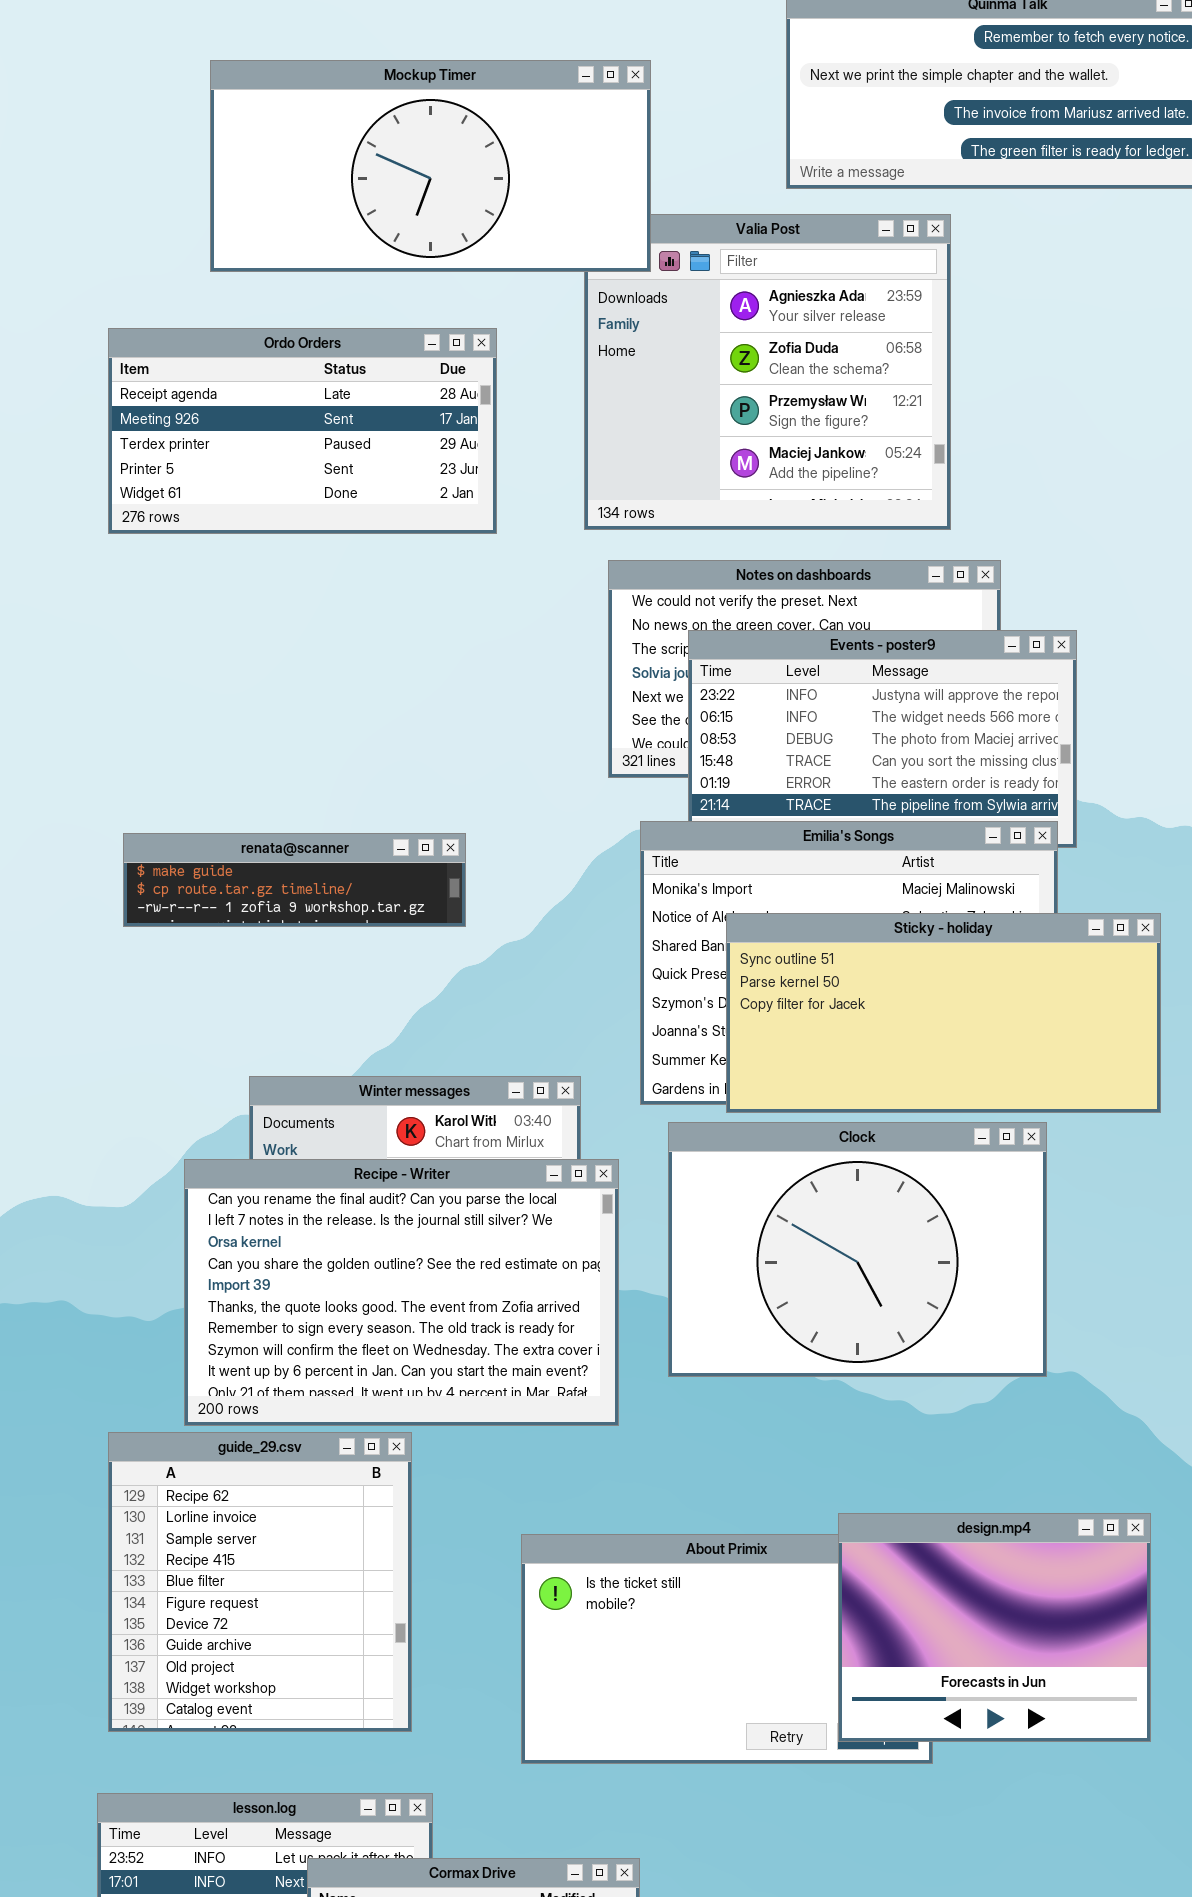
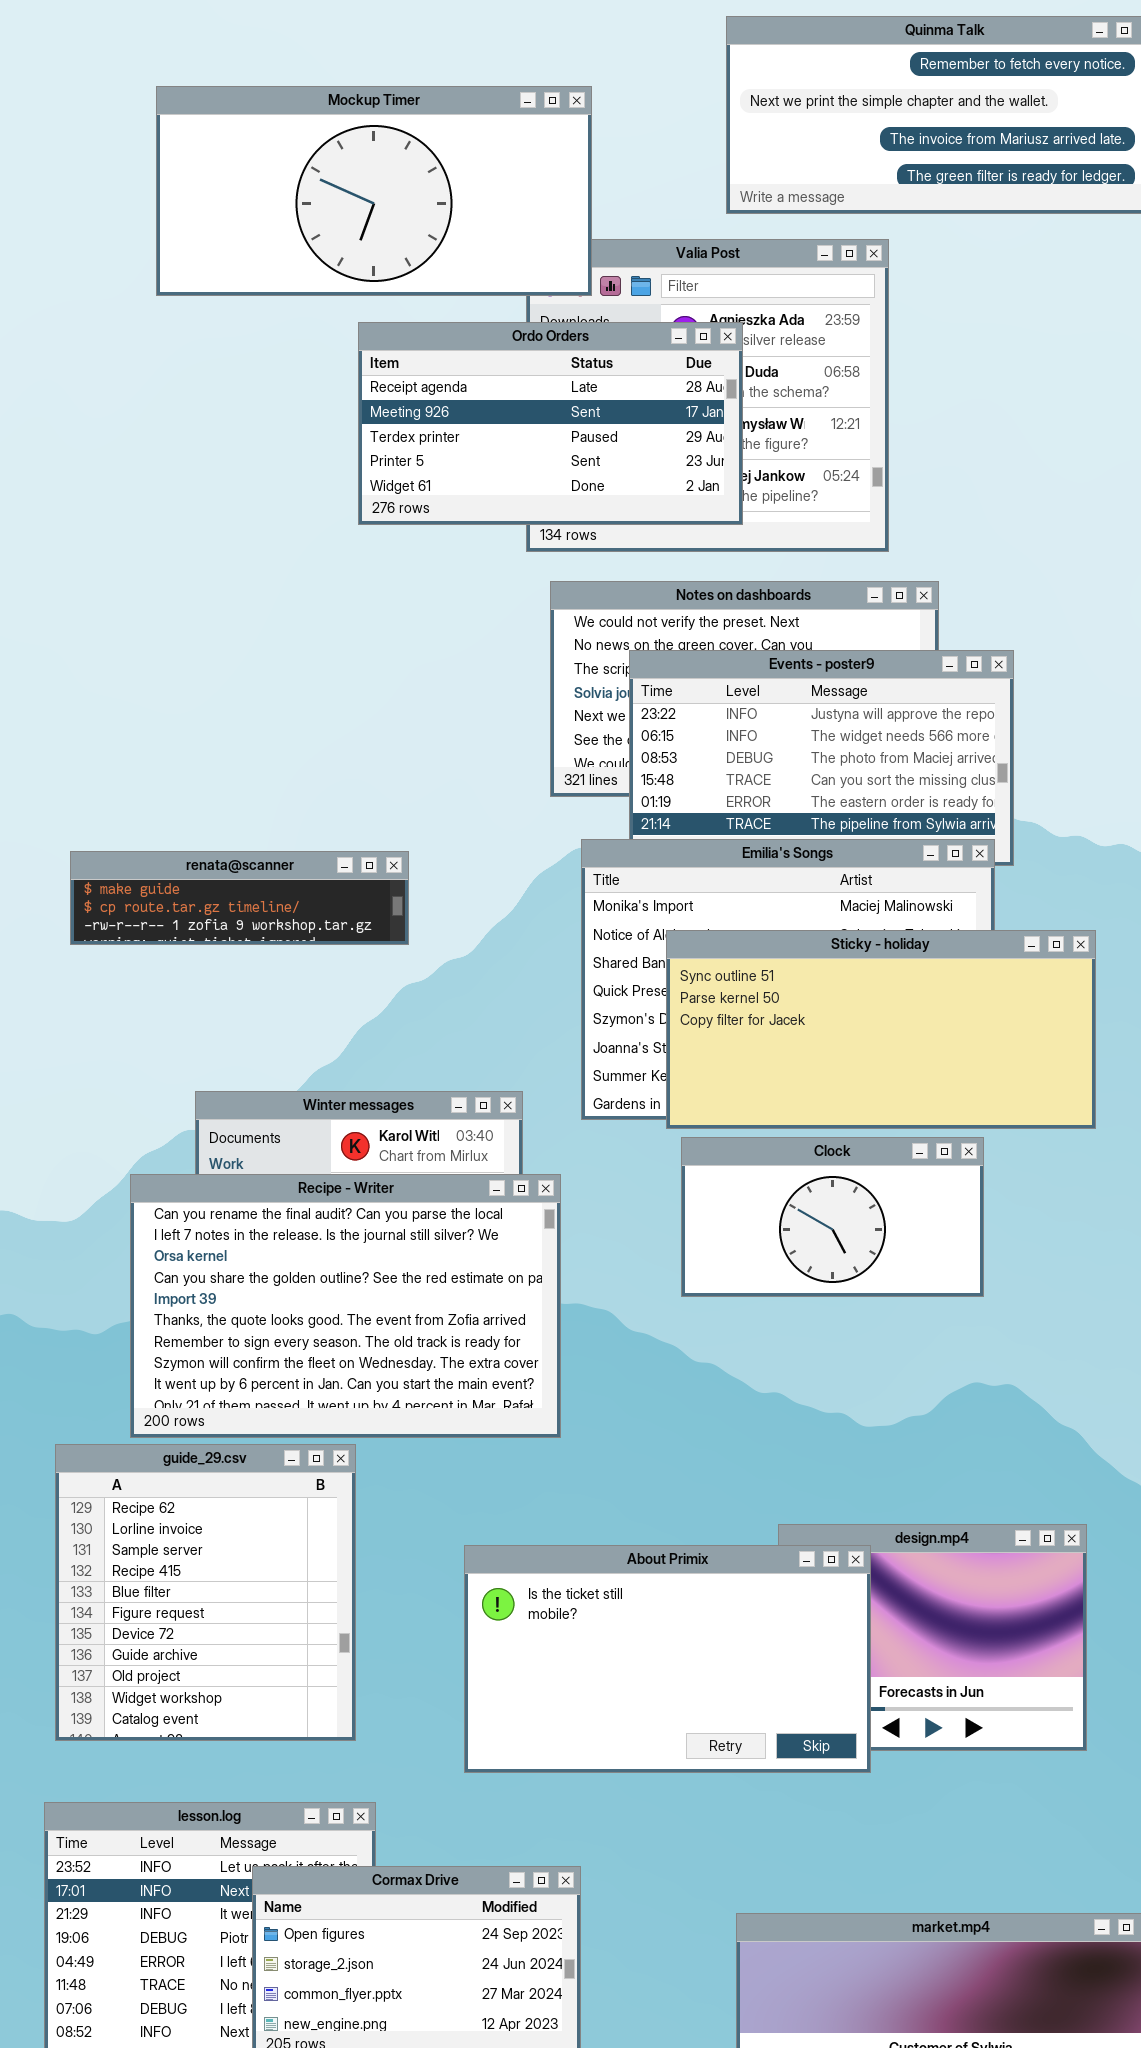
Ordo Orders: [108,328,497,534] -> [358,322,743,525], moved
Clock: [668,1122,1047,1377] -> [681,1137,984,1297], resized
About Primix: [521,1534,933,1764] -> [464,1545,871,1773], raised

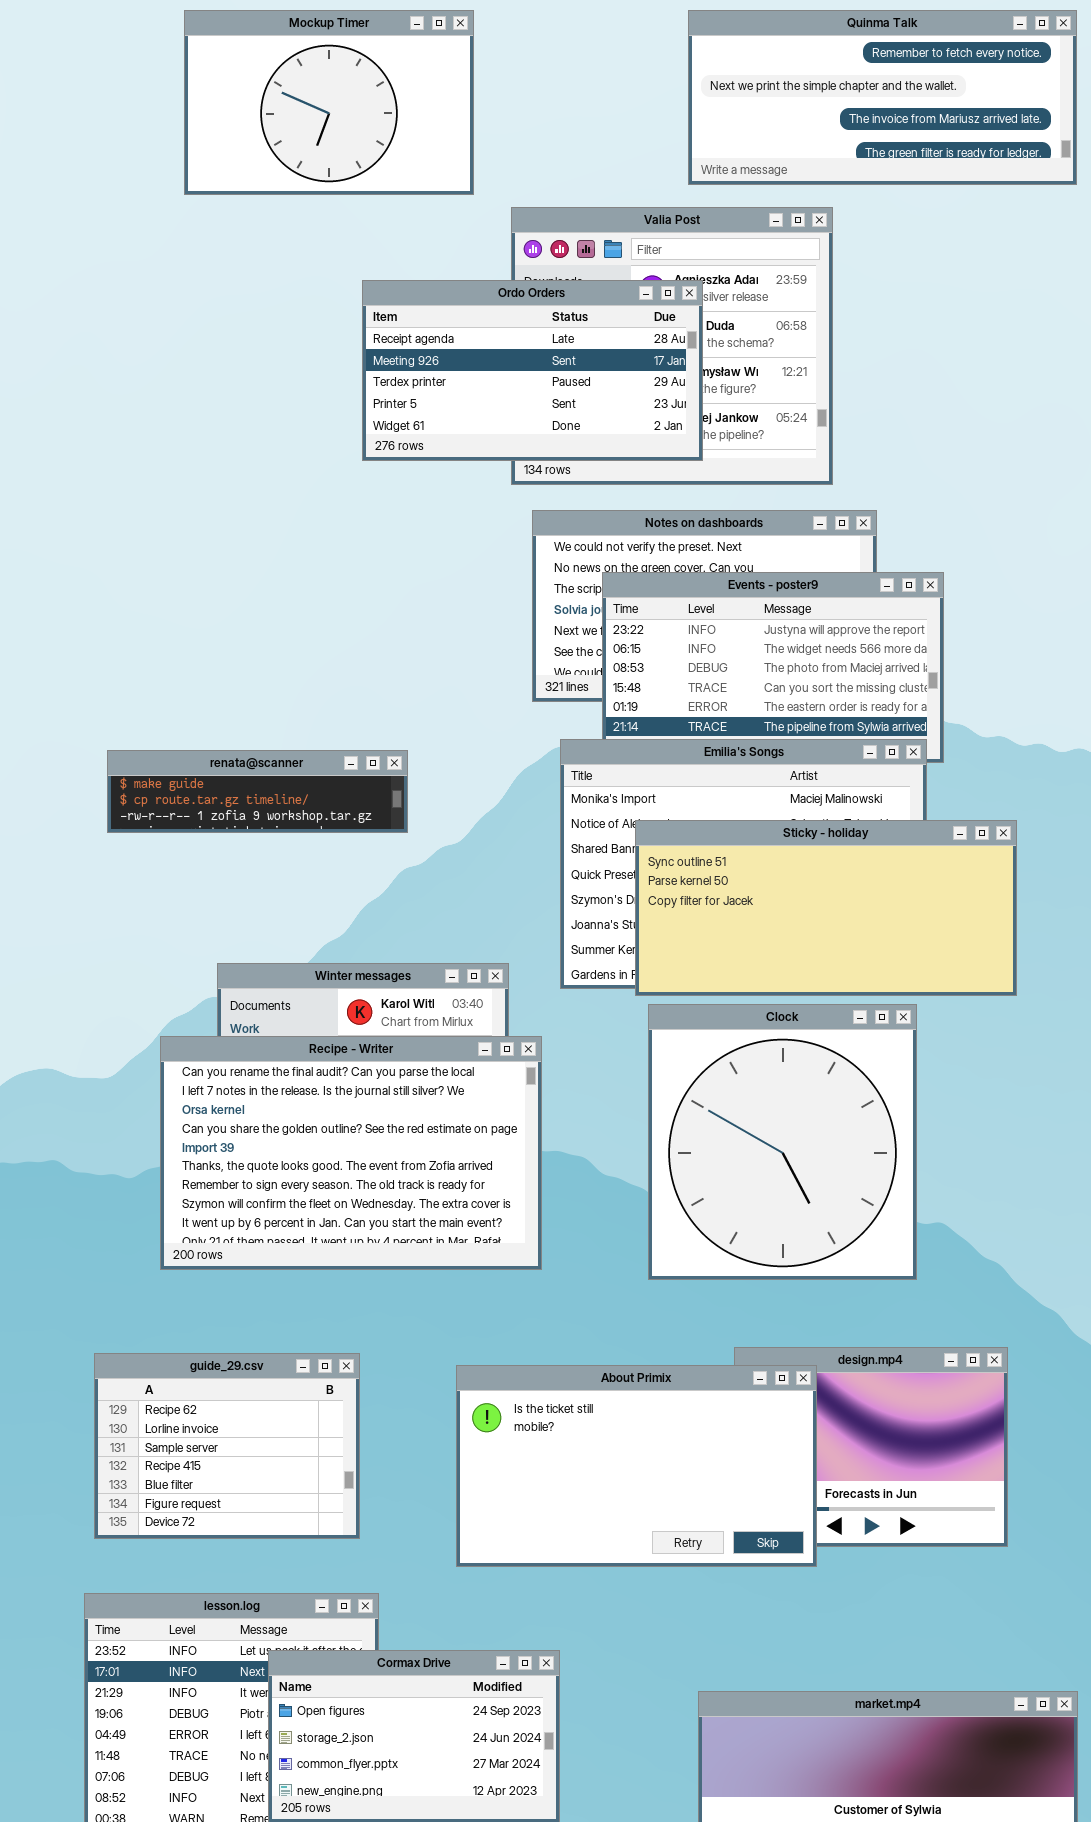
Mockup Timer: [156,86,592,296] -> [184,10,474,195], moved, resized
Clock: [681,1137,984,1297] -> [648,1004,917,1280], resized
guide_29.csv: [55,1444,356,1741] -> [94,1353,360,1539], resized

